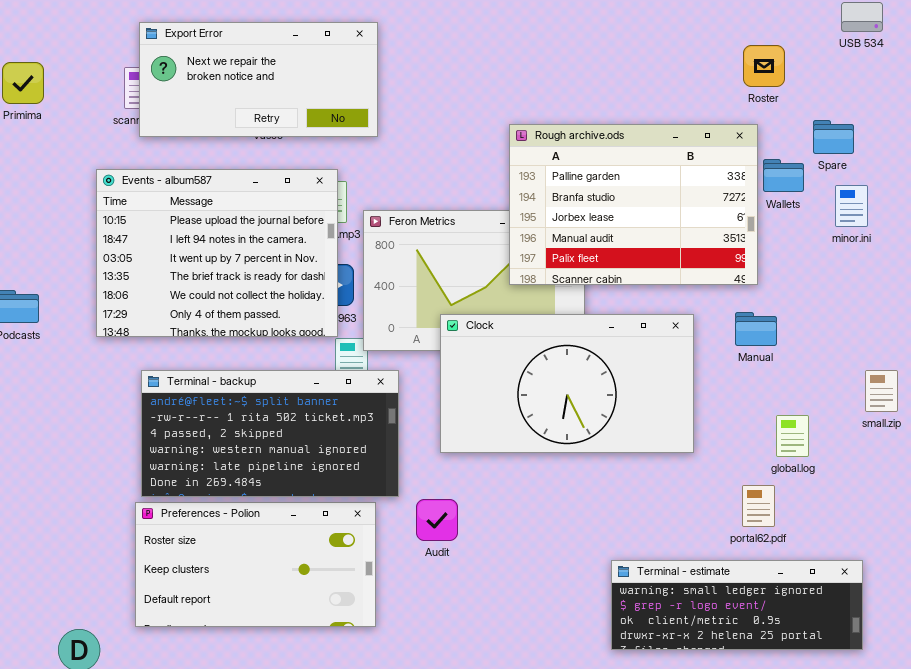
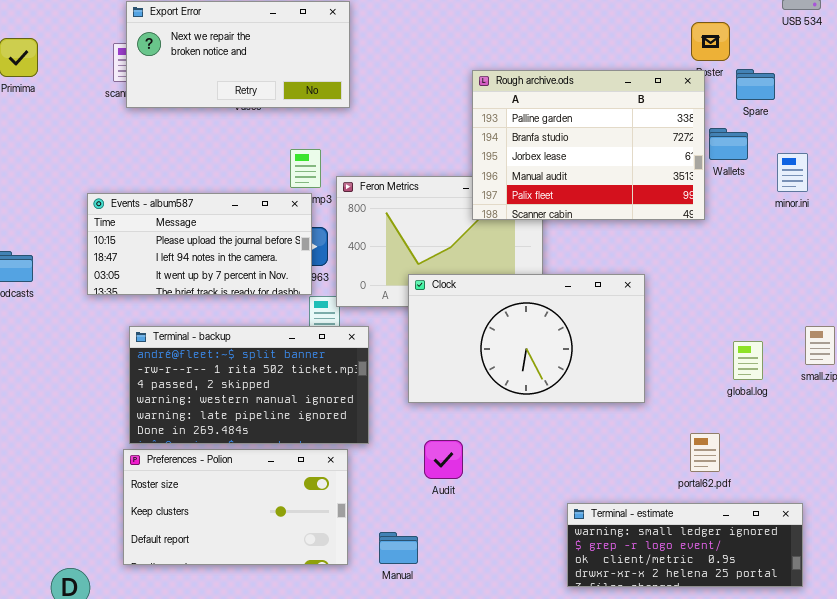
Spare: [813,120,854,154] -> [736,69,775,100], moved
Rough archive.ods: [509,124,758,285] -> [472,70,705,220], moved
Events - album587: [96,169,338,337] -> [87,193,312,295], resized
Manual: [735,312,777,346] -> [379,532,418,564], moved
global.log: [776,415,809,457] -> [733,341,763,380], moved
Audit: [416,499,458,541] -> [424,440,463,479], moved

